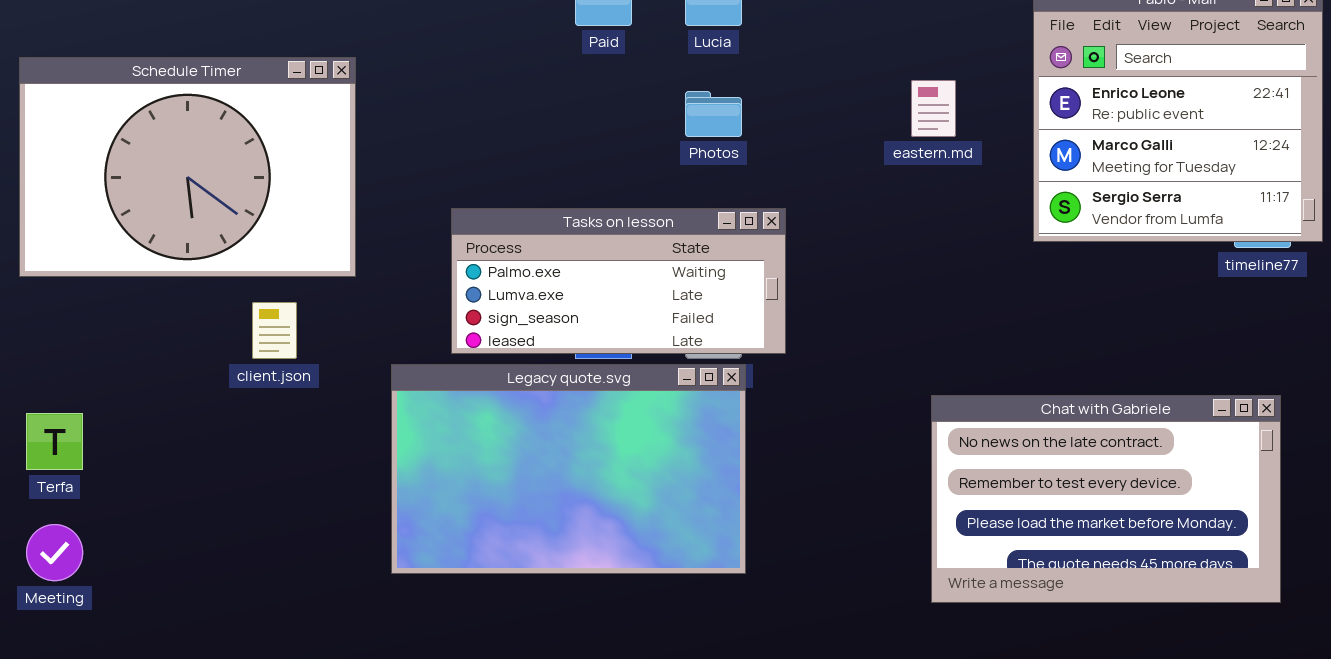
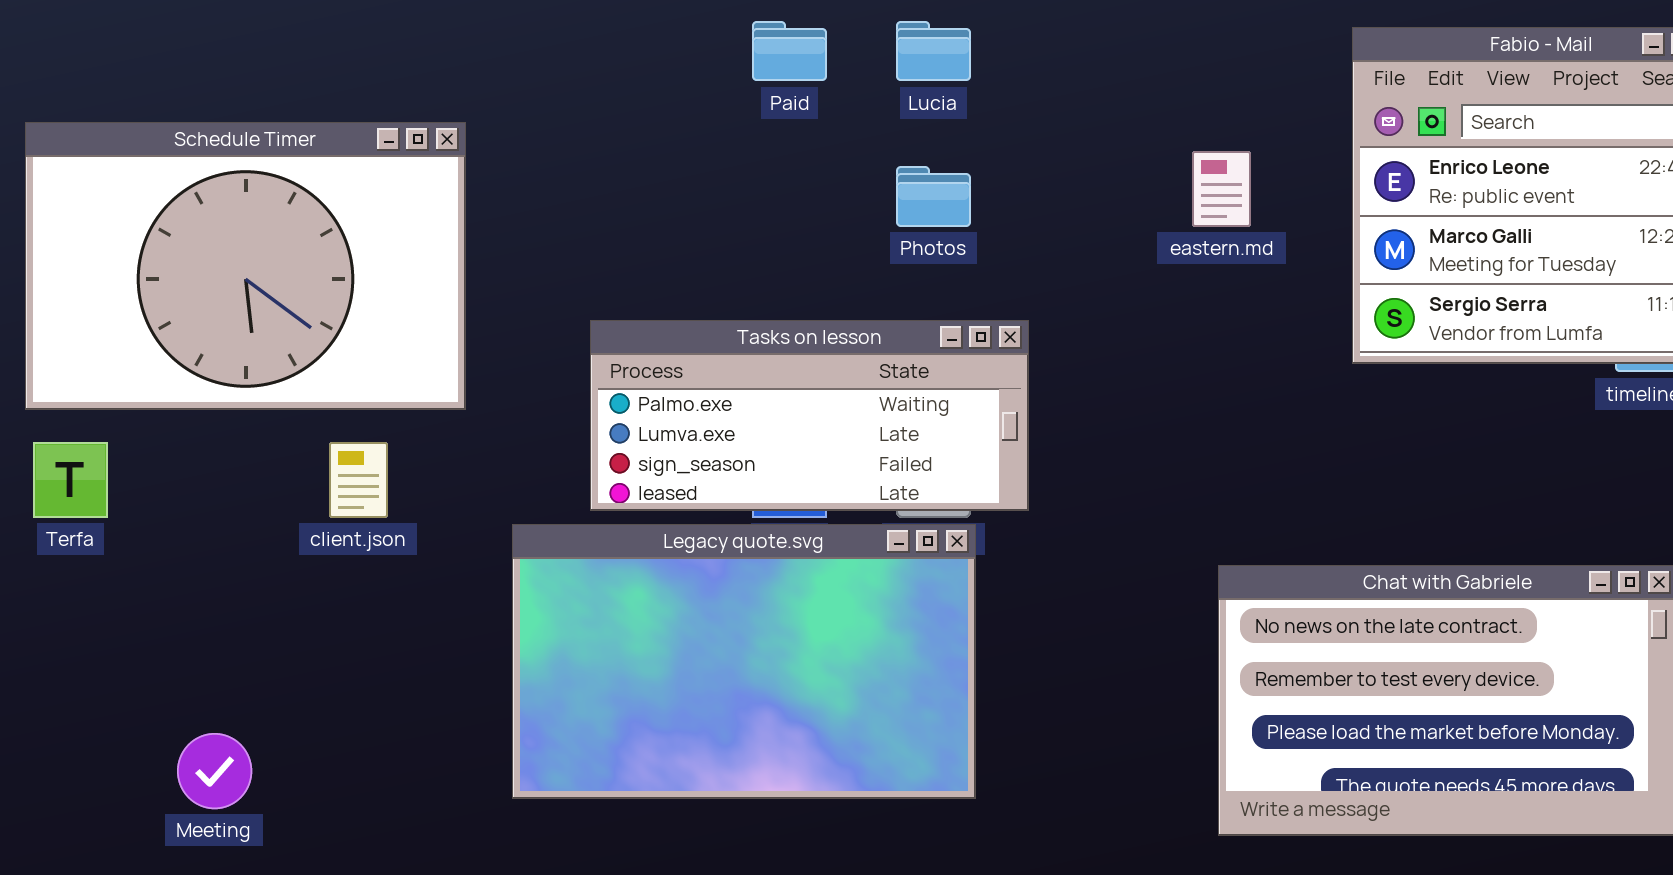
Terfa: [26,413,83,470] -> [33,442,108,518], moved
Meeting: [26,524,83,581] -> [177,733,252,809], moved

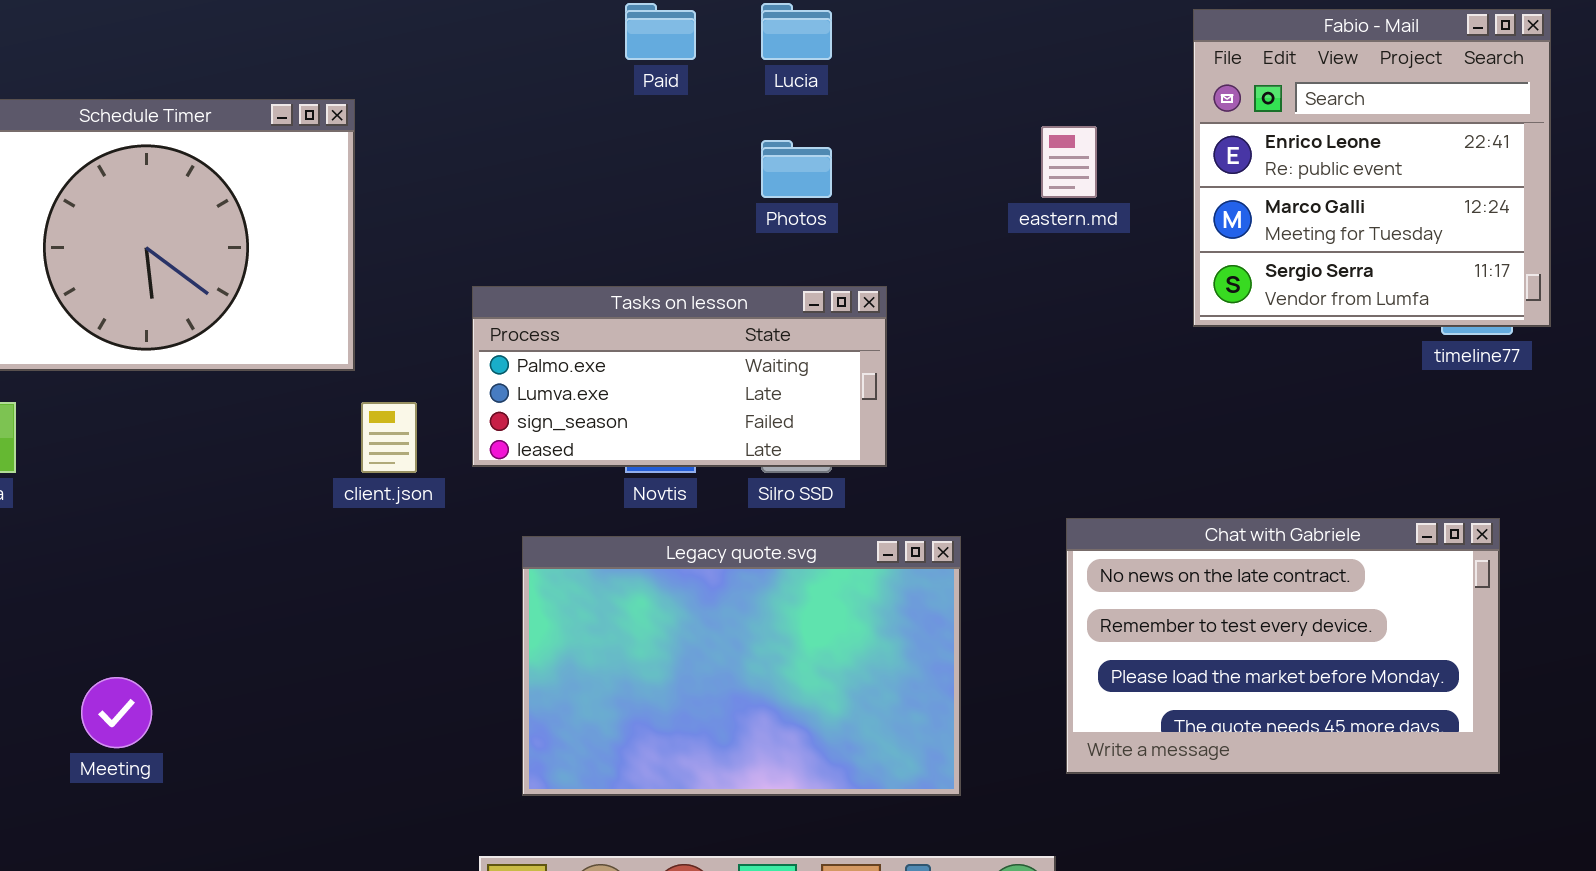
client.json: [329,442,388,518] -> [361,402,417,473], moved
Legacy quote.svg: [512,524,976,799] -> [522,536,961,796], moved

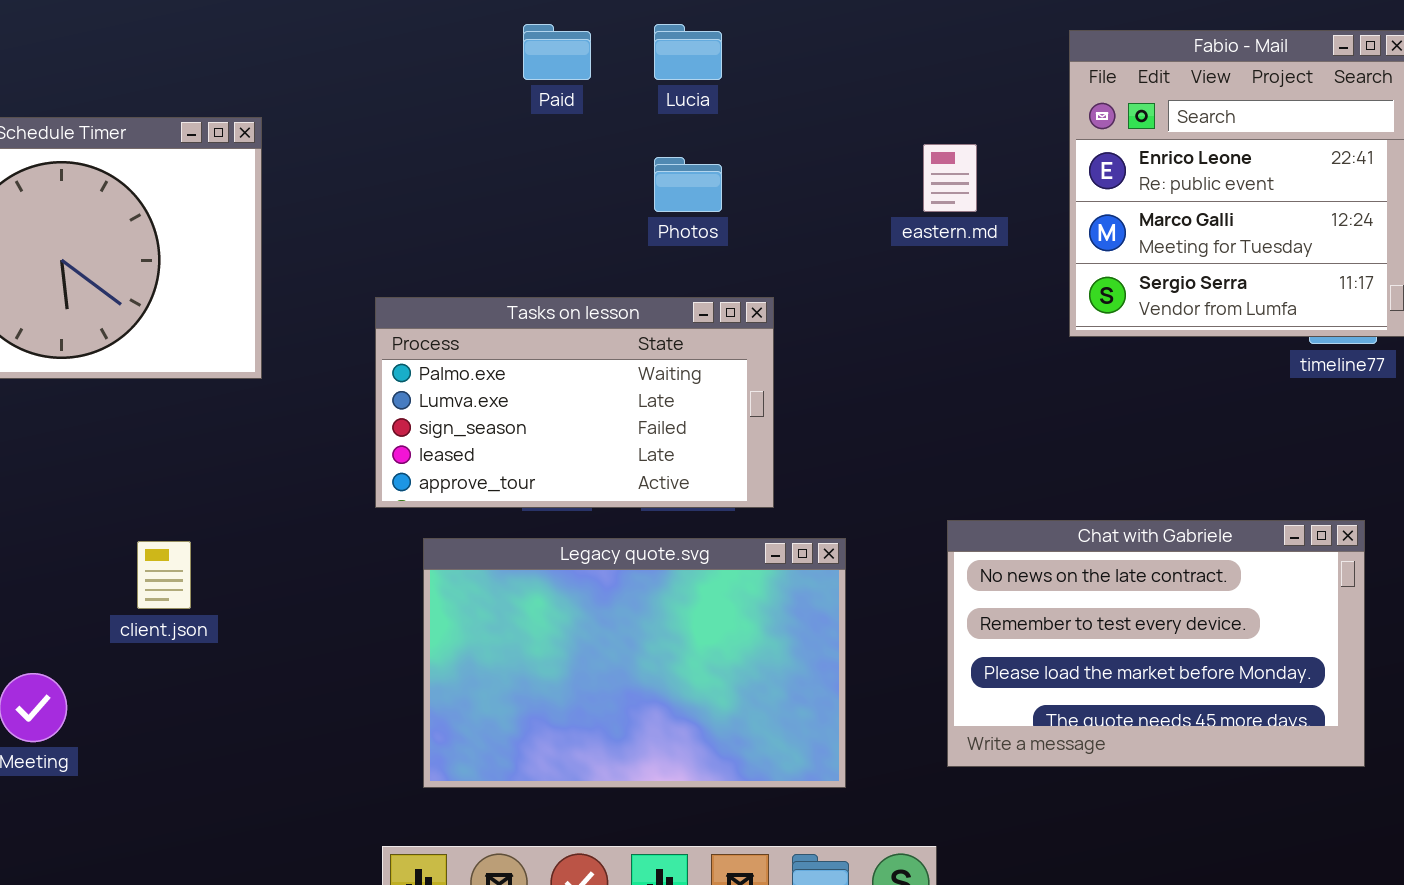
Tasks on lesson: [472,286,887,467] -> [375,297,774,508], resized
client.json: [361,402,417,473] -> [137,541,191,609], moved

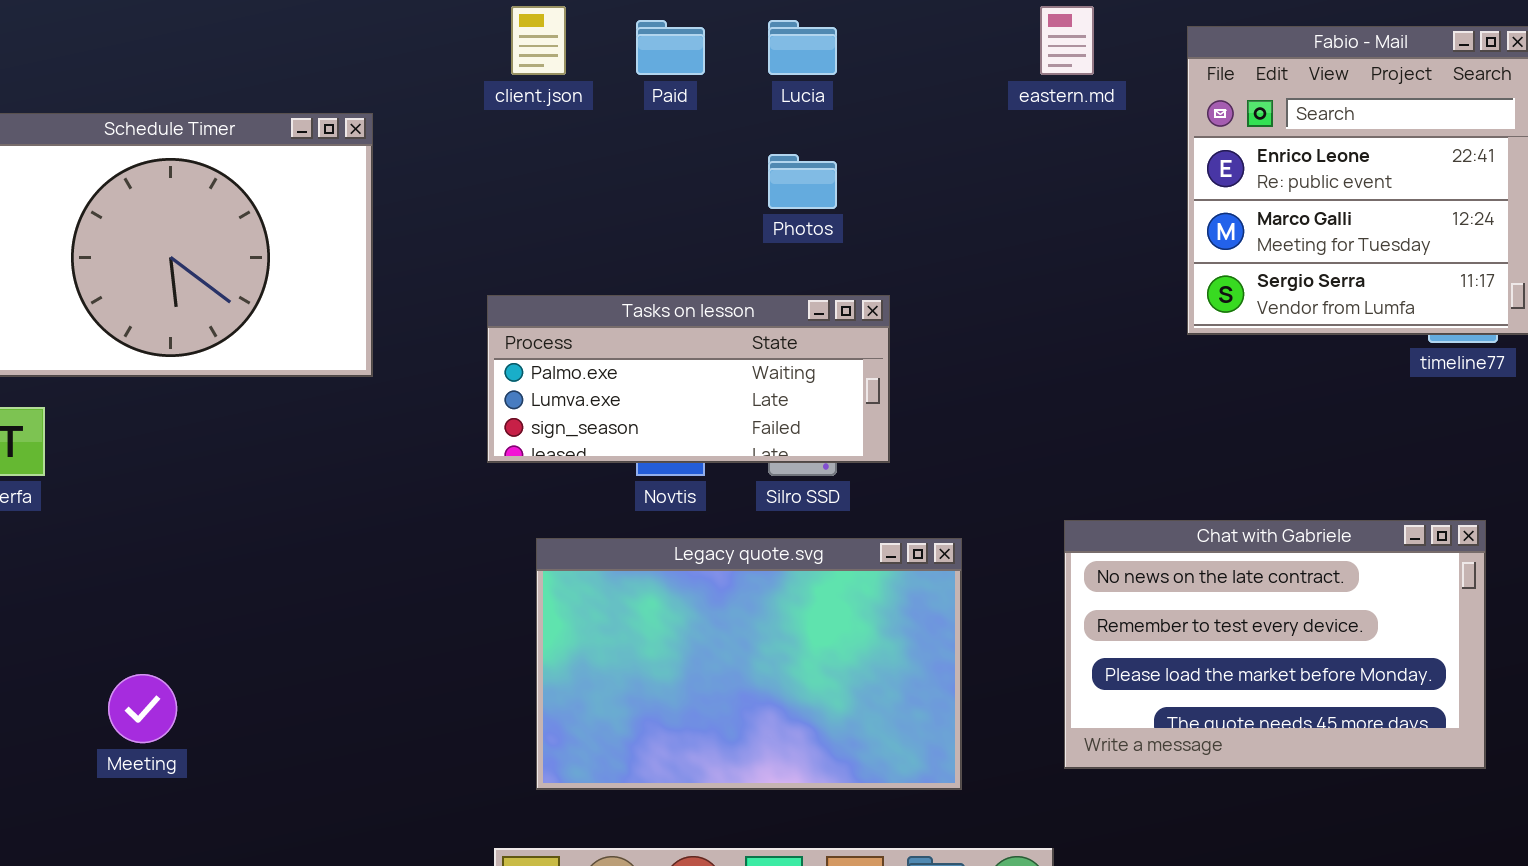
eastern.md: [923,144,977,212] -> [1040,6,1094,75], moved
Tasks on lesson: [375,297,774,508] -> [487,295,890,463], resized
client.json: [137,541,191,609] -> [511,6,566,75], moved

